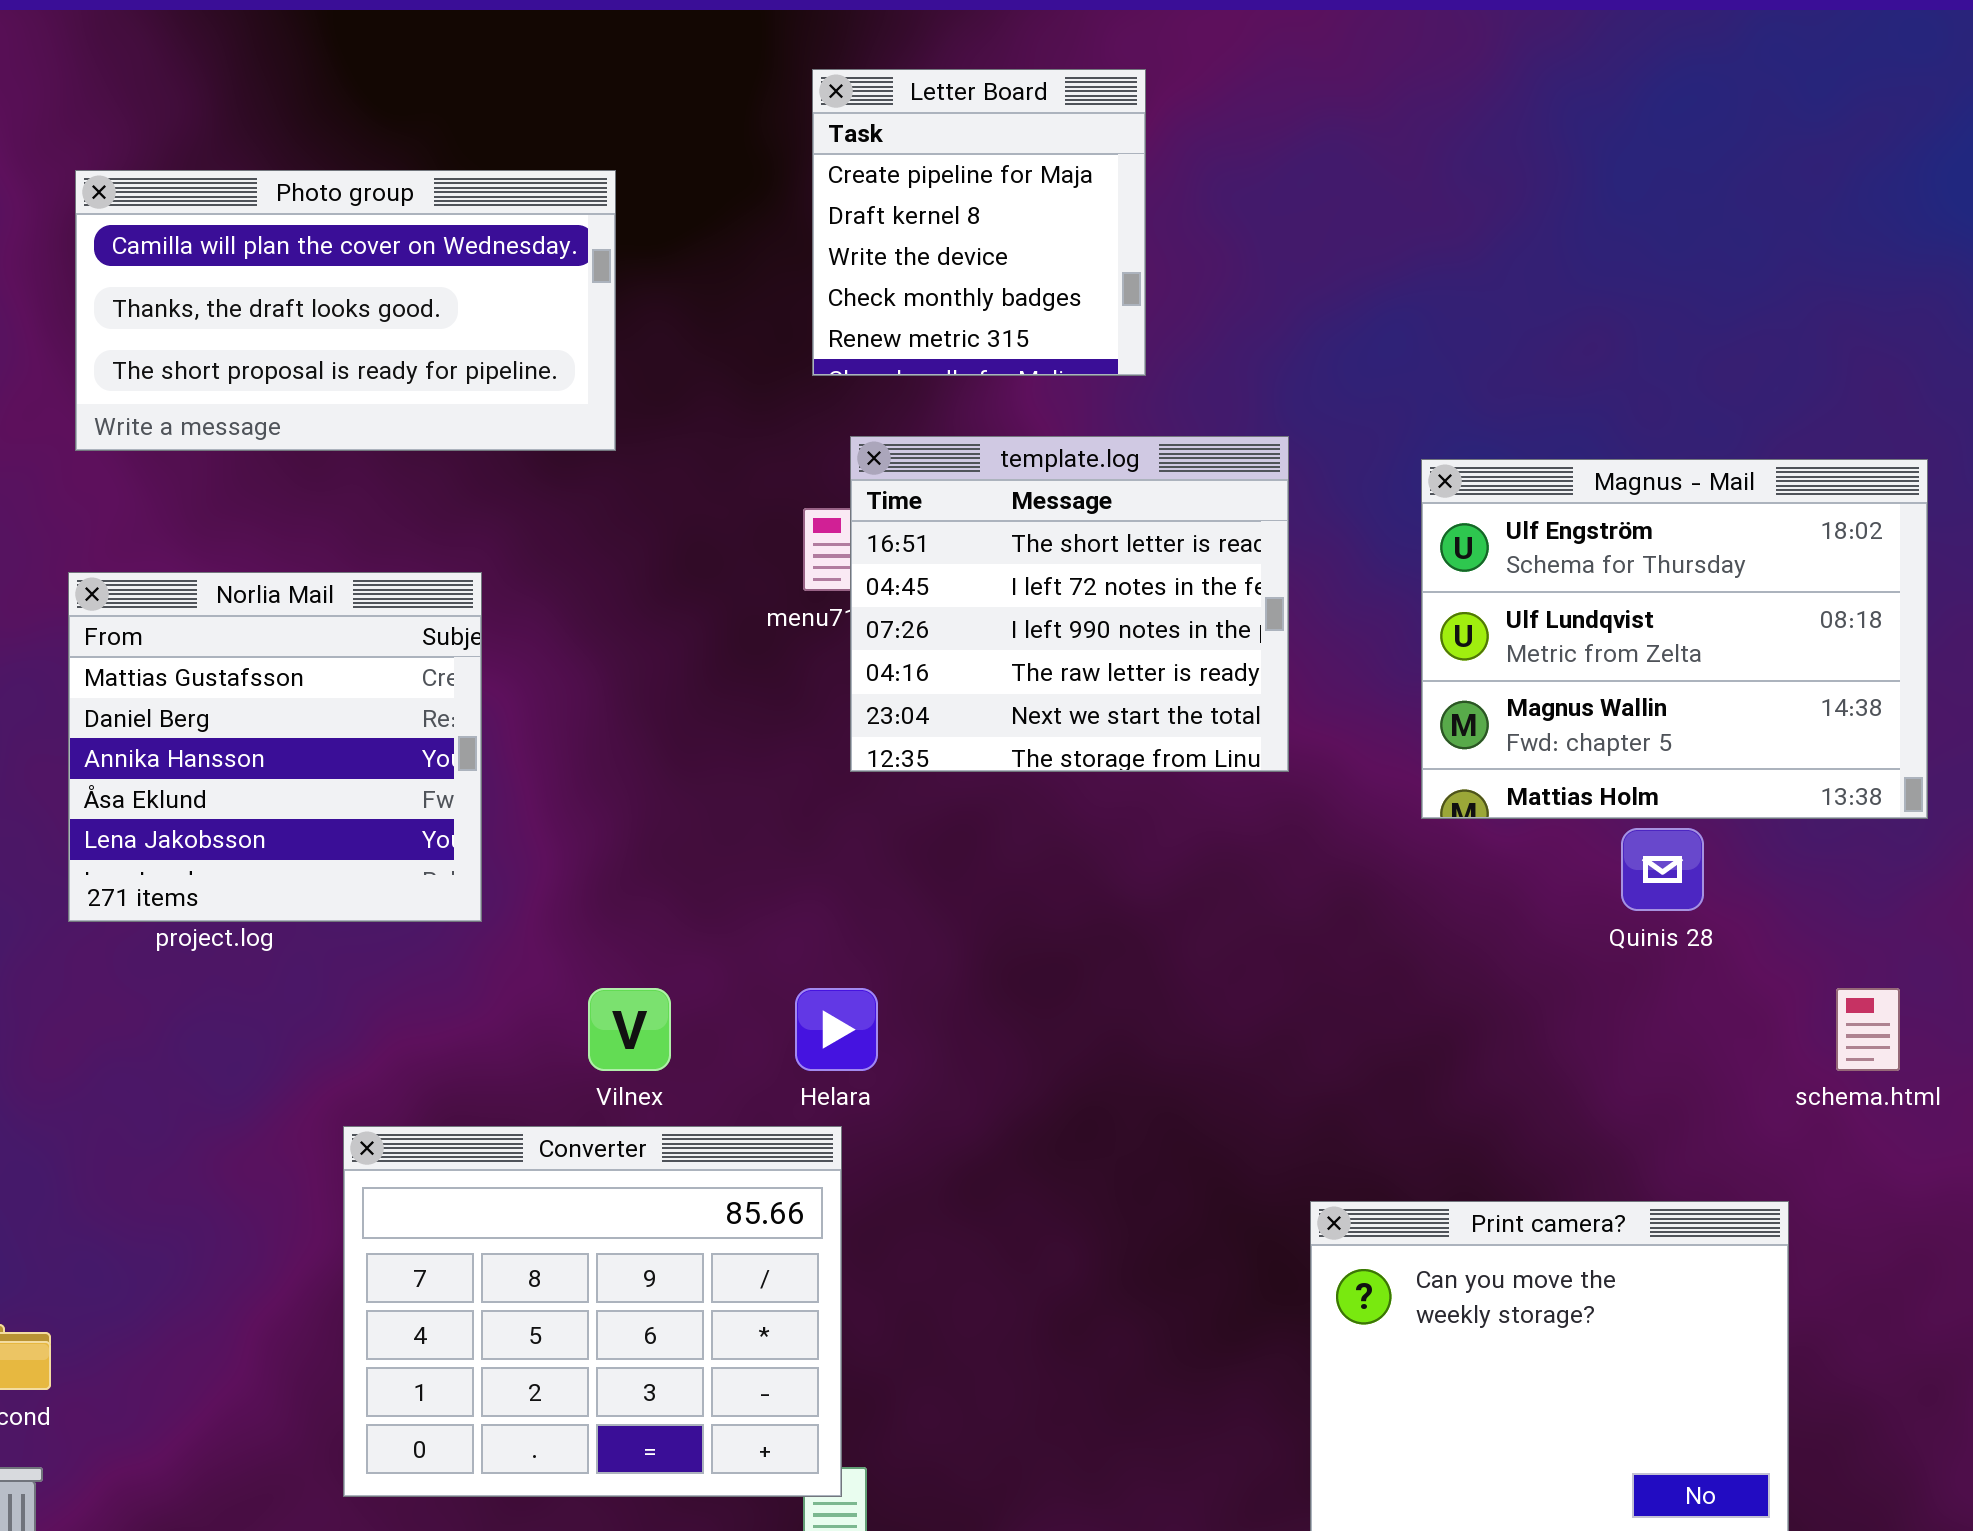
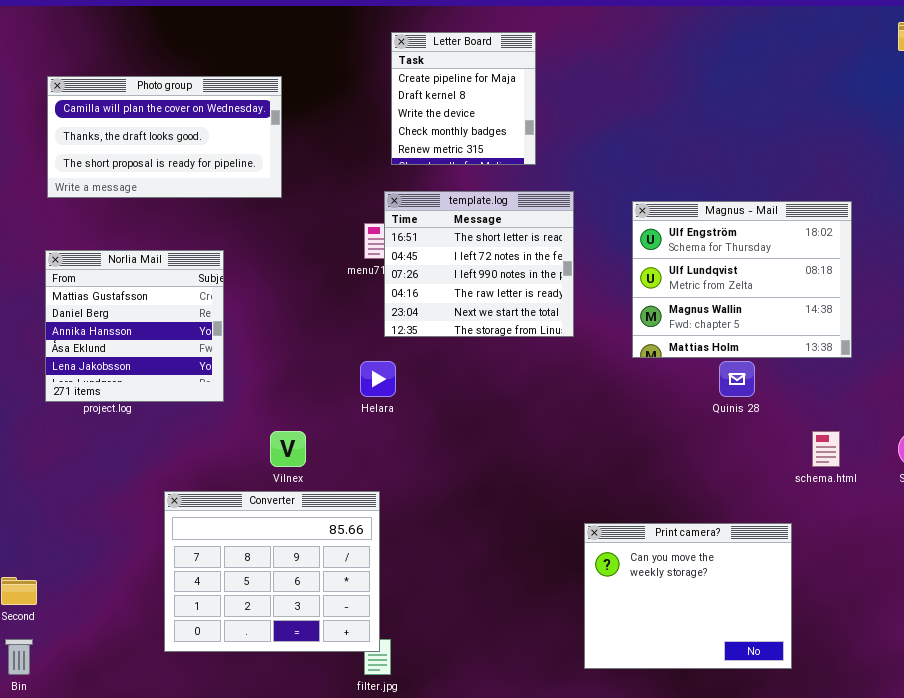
Letter Board: [812,69,1146,376] -> [391,32,536,165], moved
Helara: [795,988,878,1071] -> [360,361,396,397], moved

